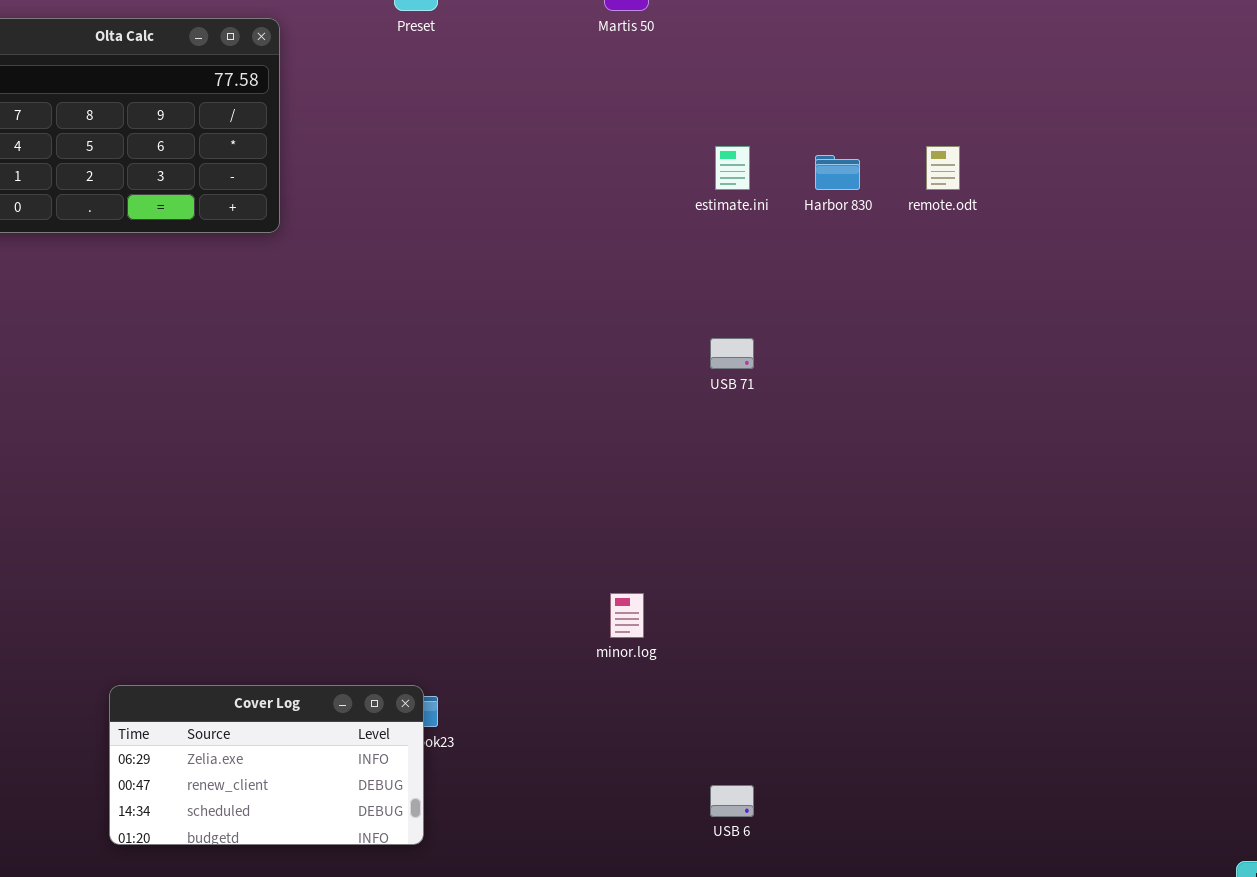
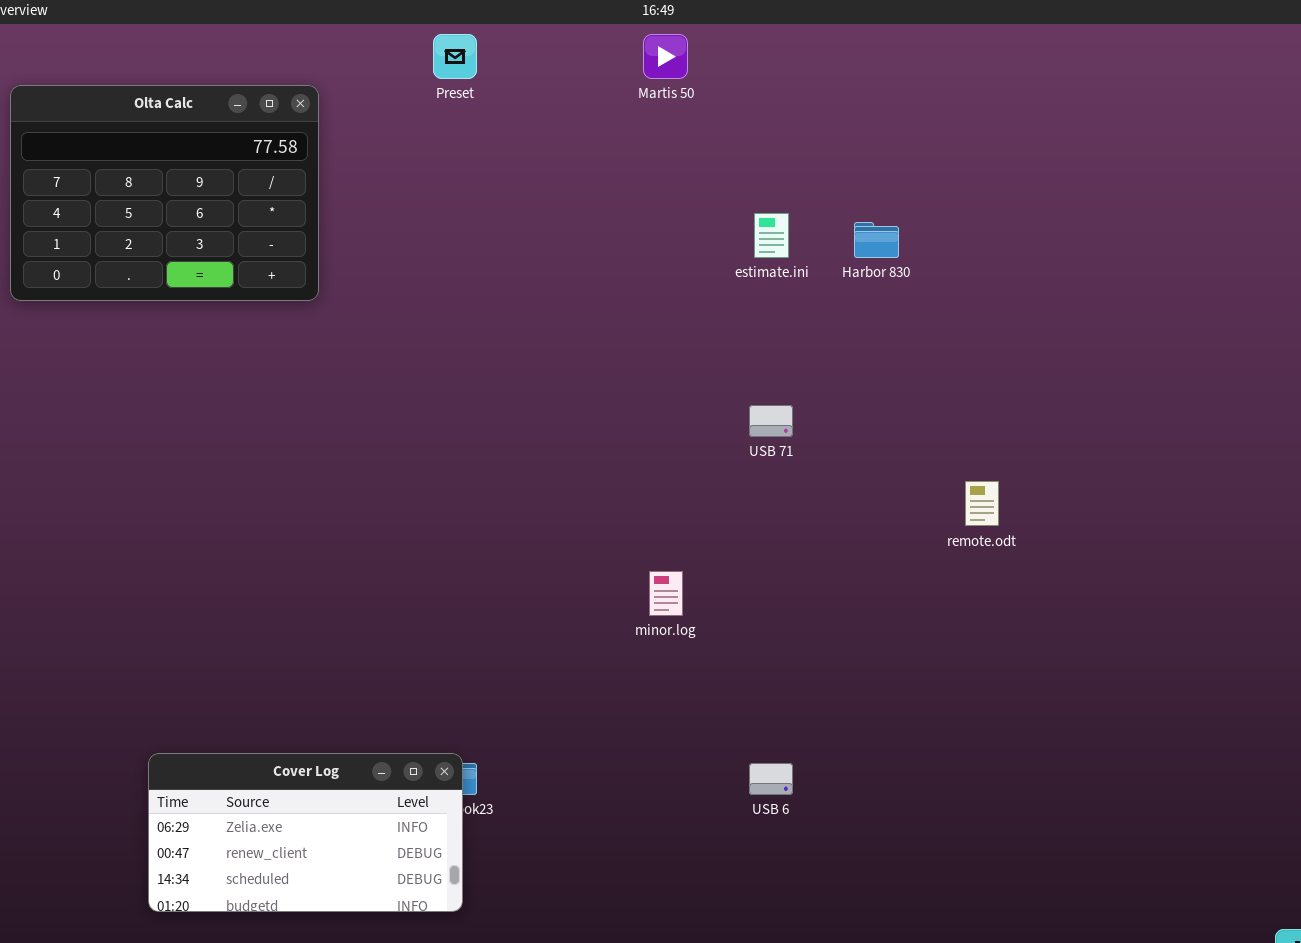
remote.odt: [926,146,960,190] -> [965,481,999,526], moved
minor.log: [610,593,644,638] -> [649,571,683,616], moved
USB 6: [710,785,754,817] -> [749,763,793,795], moved

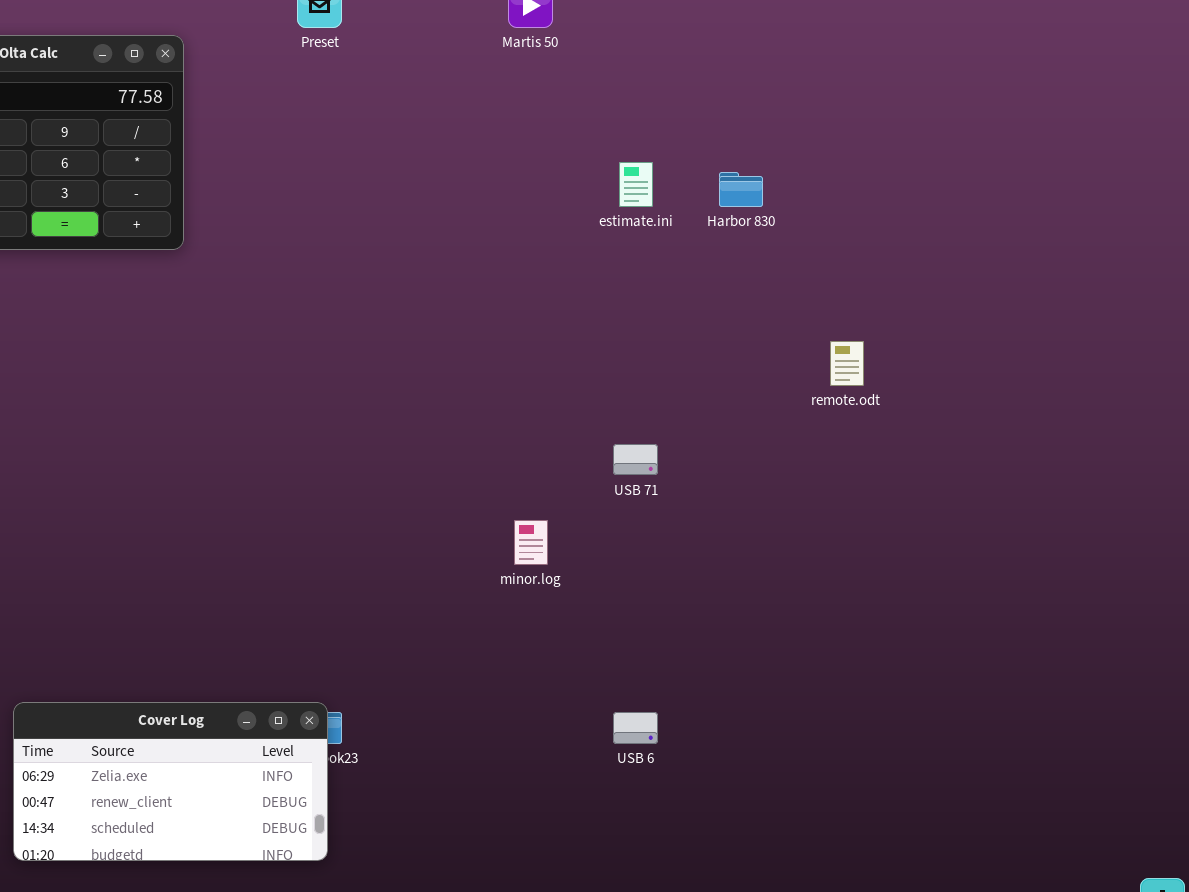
USB 71: [749,405,793,437] -> [613,444,658,475], moved
remote.odt: [965,481,999,526] -> [830,341,864,386], moved

